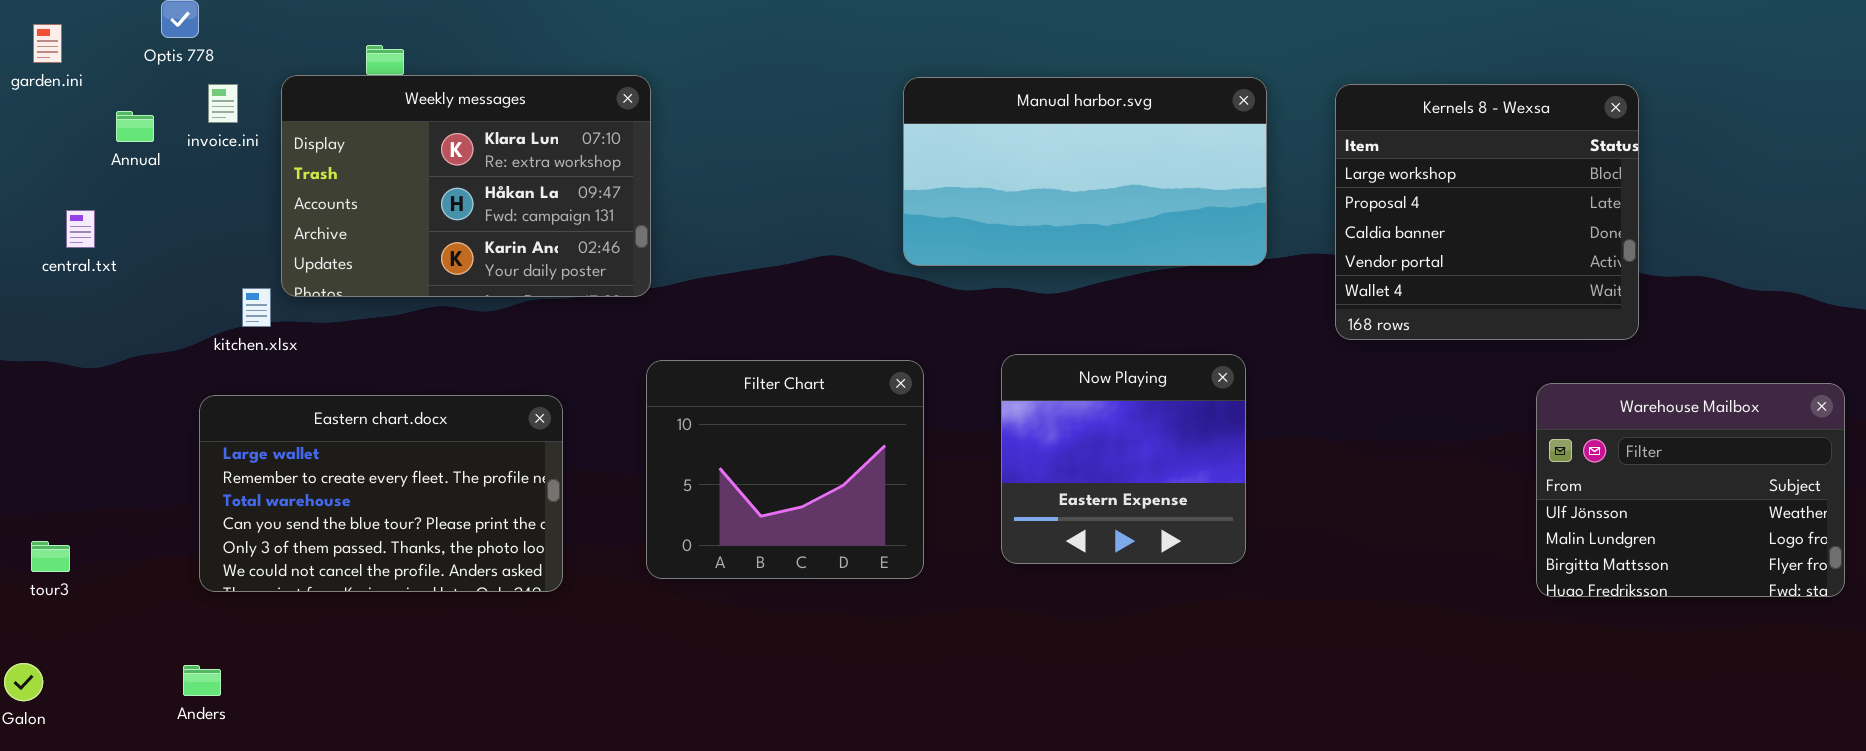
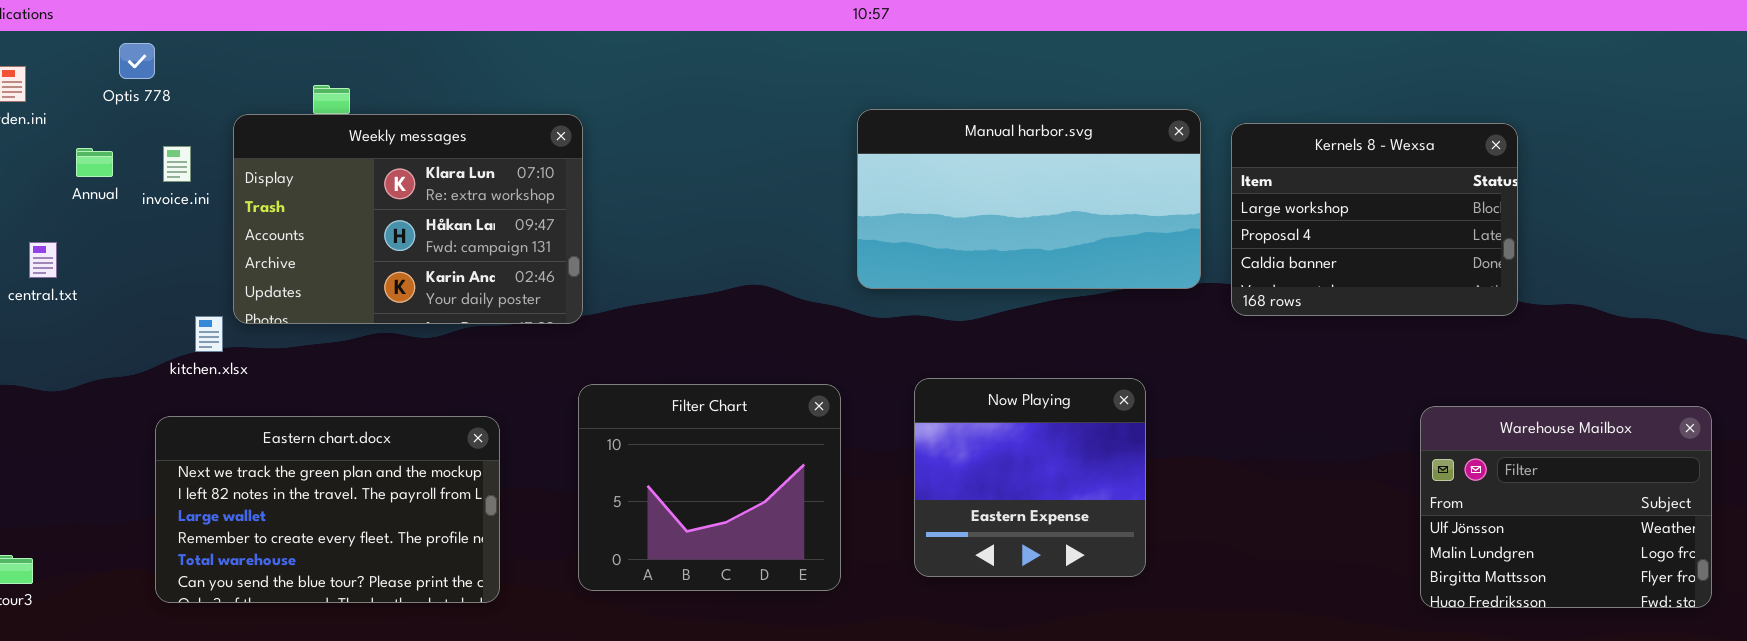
Manual harbor.svg: [903,77,1267,266] -> [857,109,1201,289], moved
invoice.ini: [208,84,238,123] -> [163,146,191,182], moved
Kernels 8 - Wexsa: [1335,84,1639,340] -> [1231,123,1518,316], resized
Eastern chart.docx: [199,395,563,592] -> [155,416,500,603], scrolled up 2 rows

